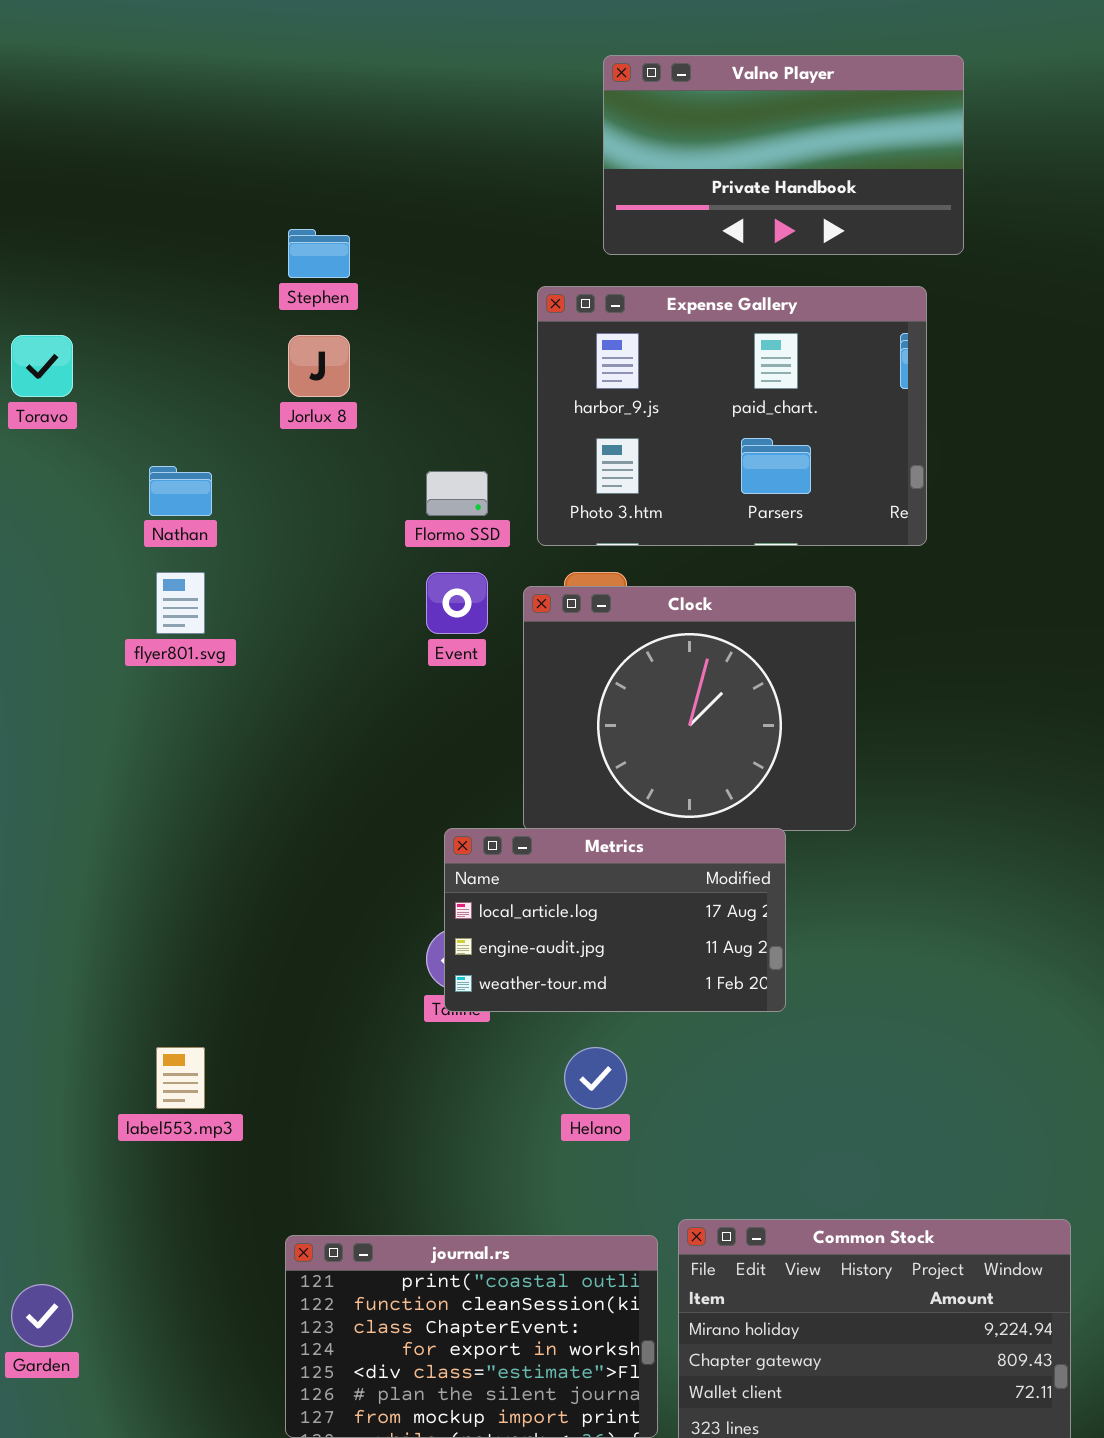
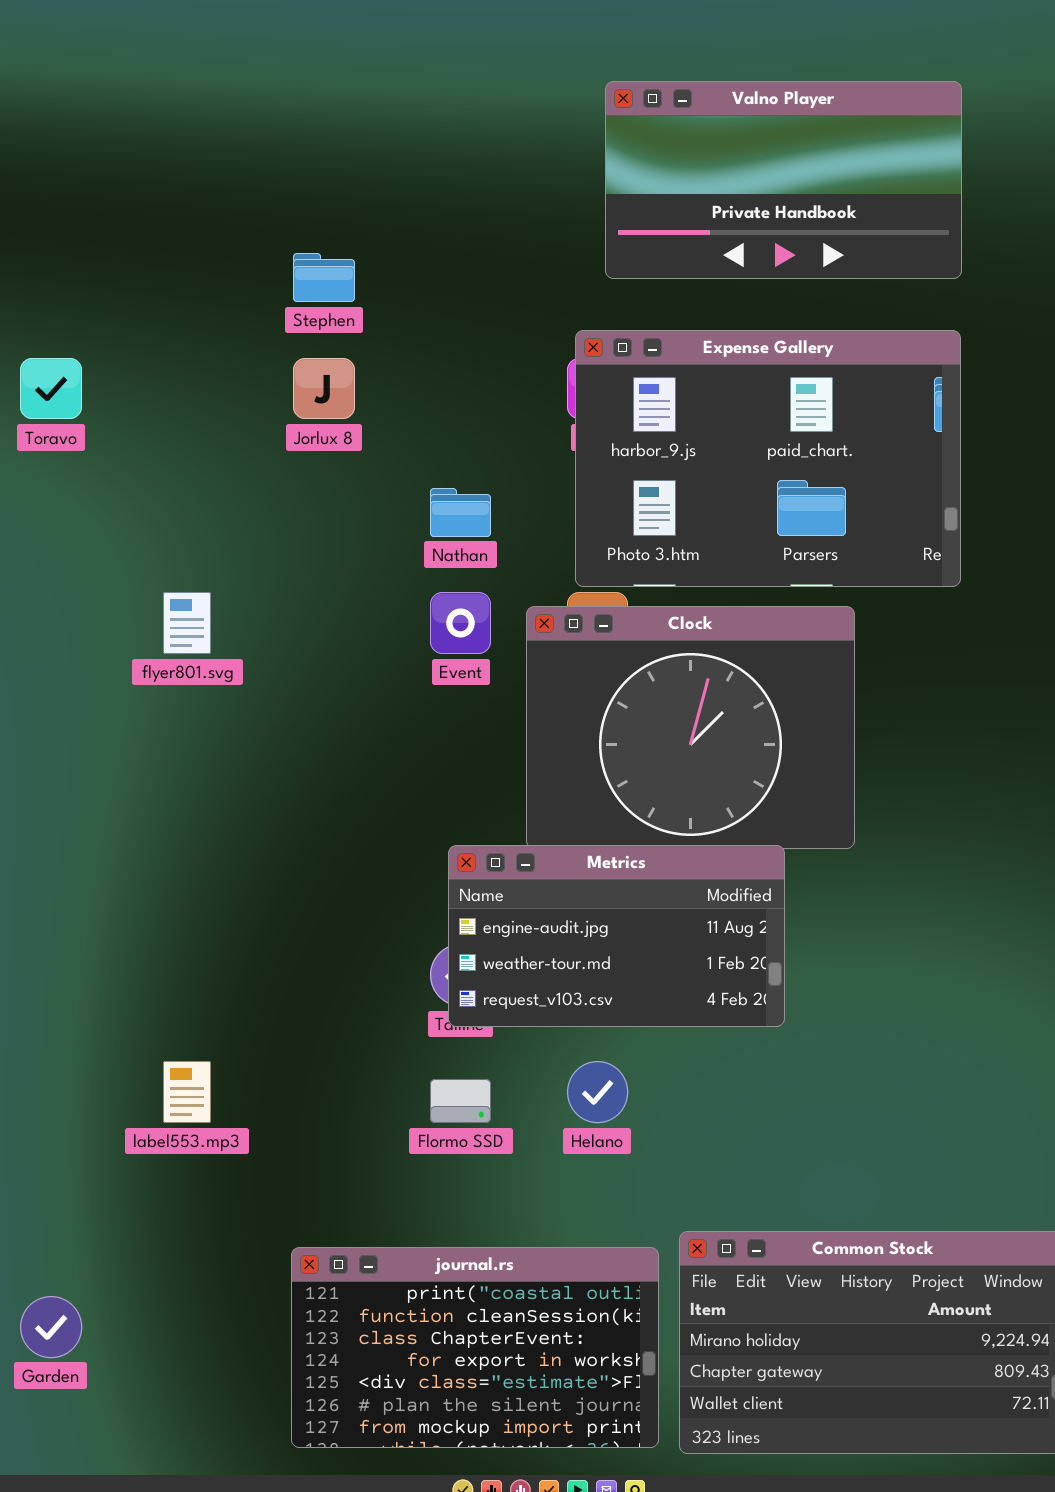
Expense Gallery: [537,286,927,546] -> [575,330,961,587], moved
Nathan: [149,466,212,516] -> [430,488,491,537], moved
Flormo SSD: [426,471,488,516] -> [430,1079,491,1123], moved
Metrics: [444,828,786,1012] -> [448,845,785,1027], scrolled down 1 row

